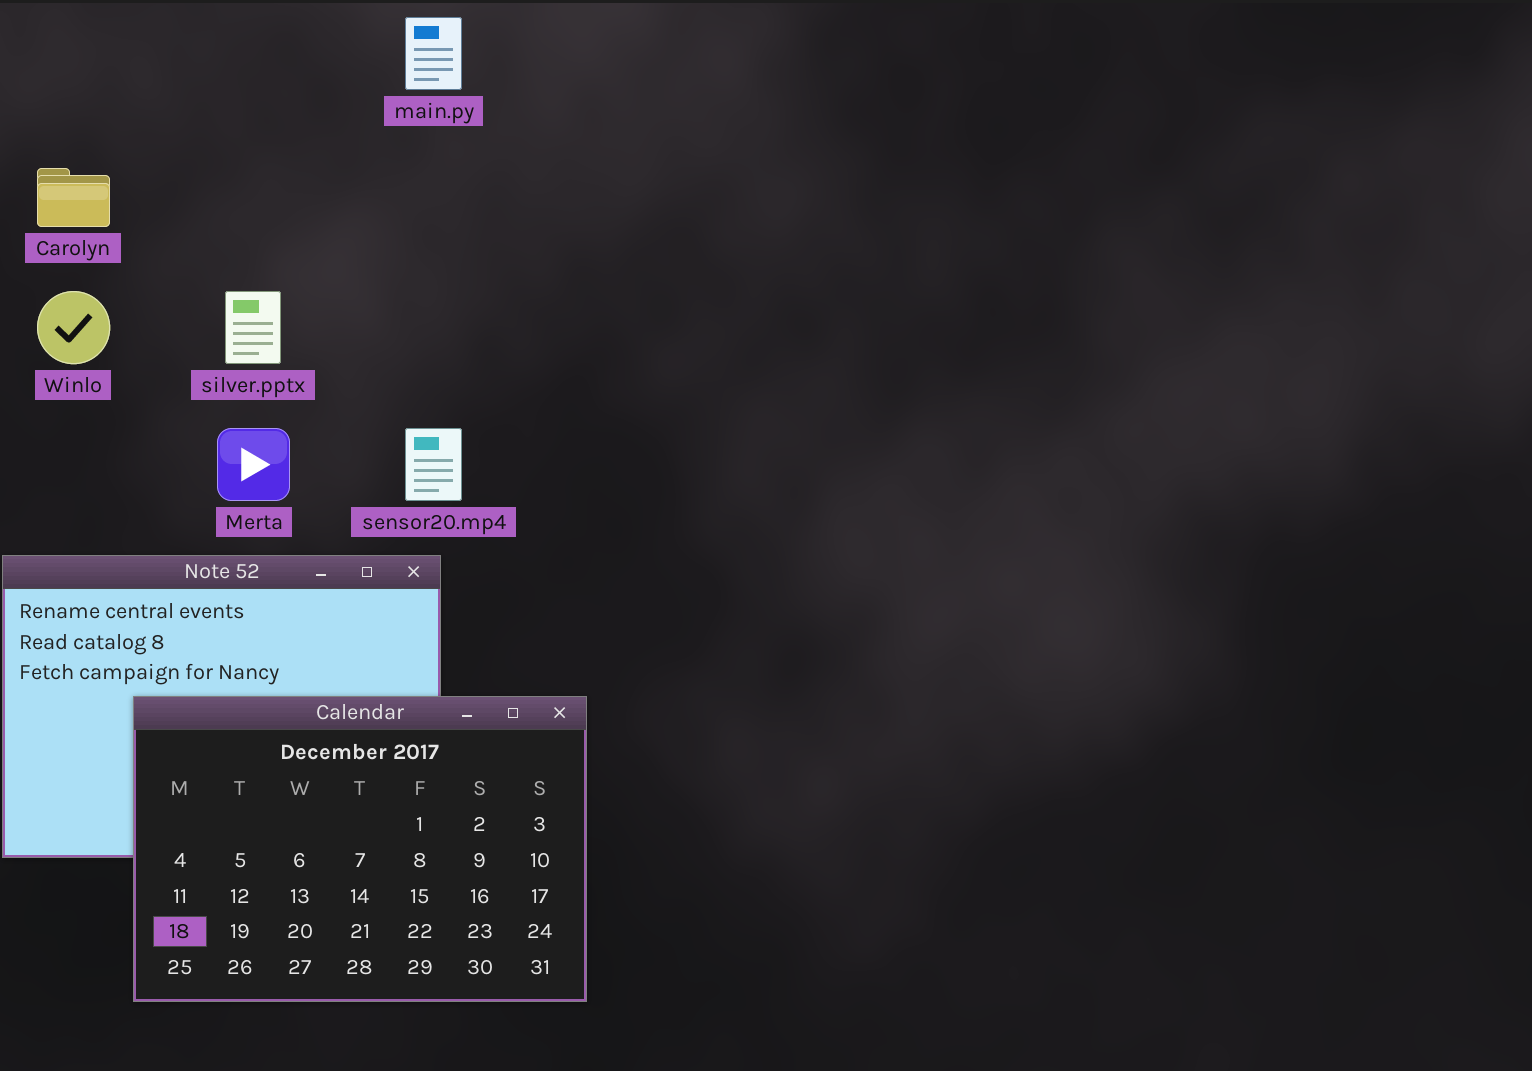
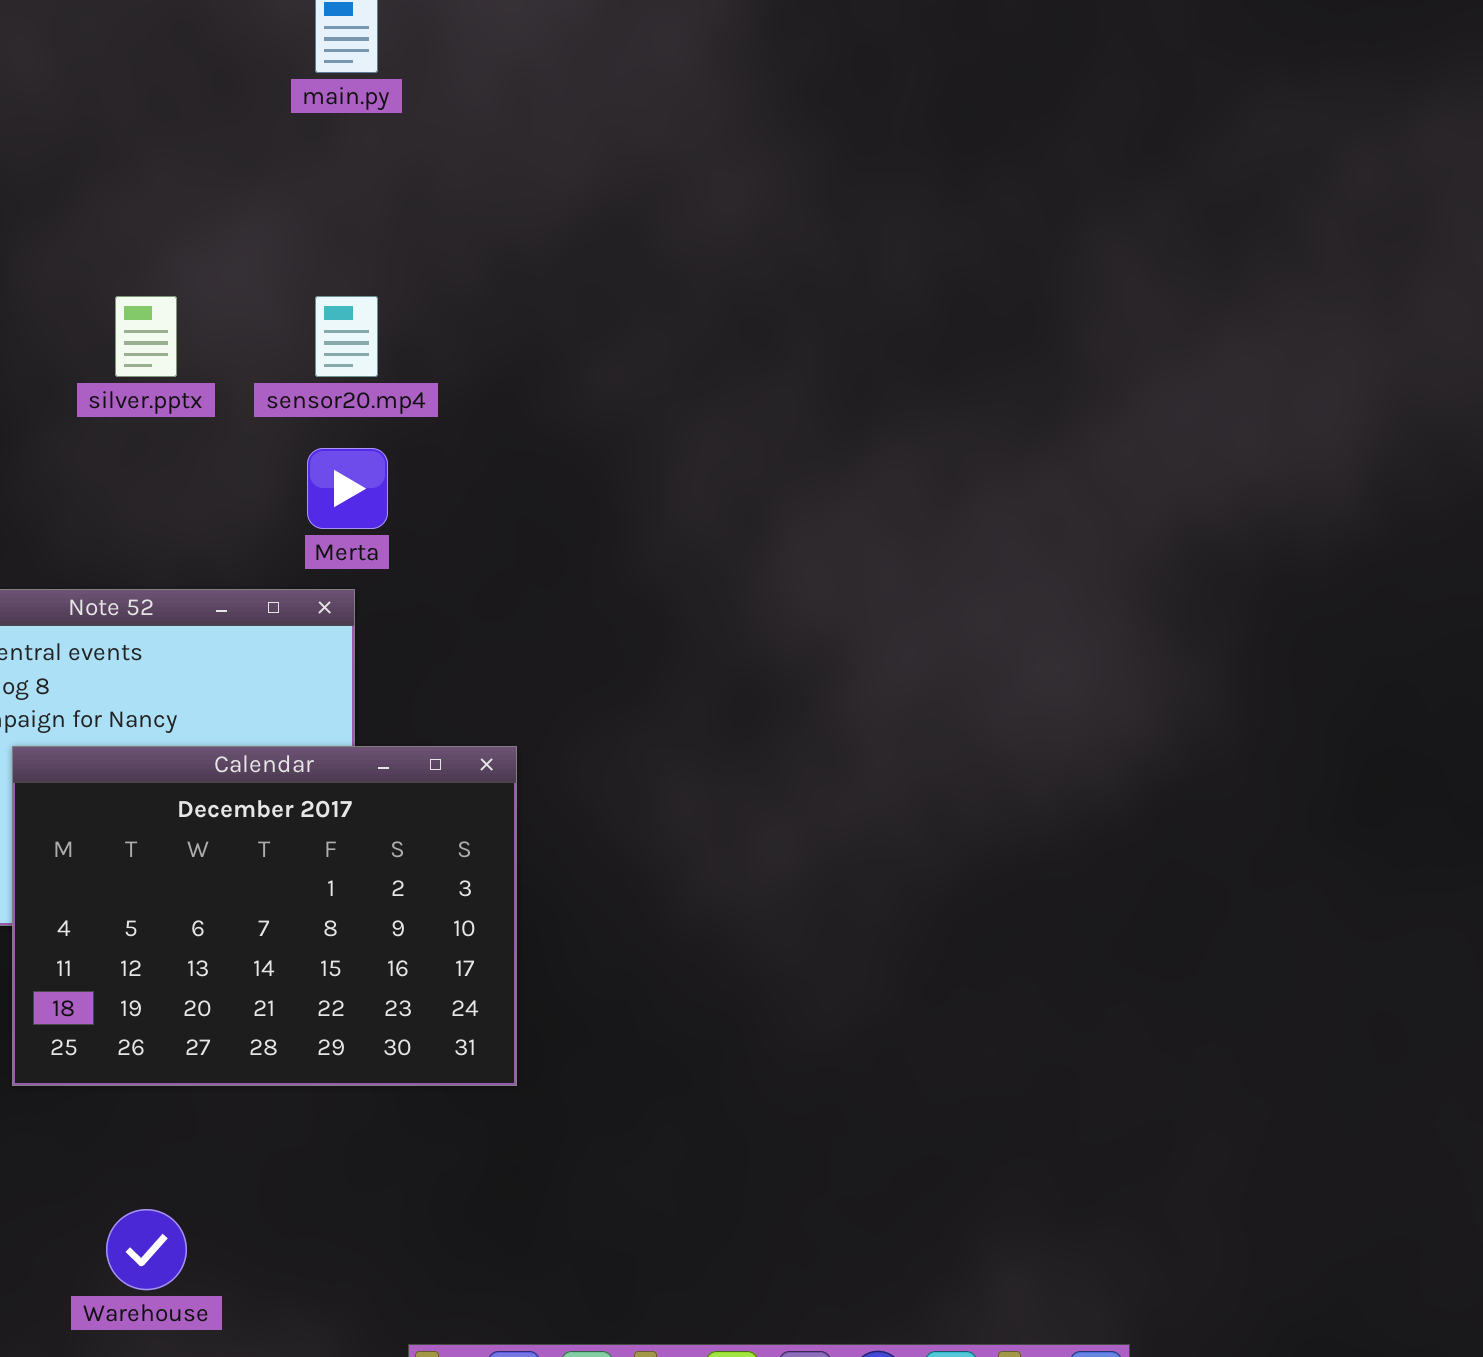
Merta: [217,428,290,501] -> [307,448,388,529], moved
sensor20.mp4: [405,428,462,501] -> [315,296,378,377], moved

